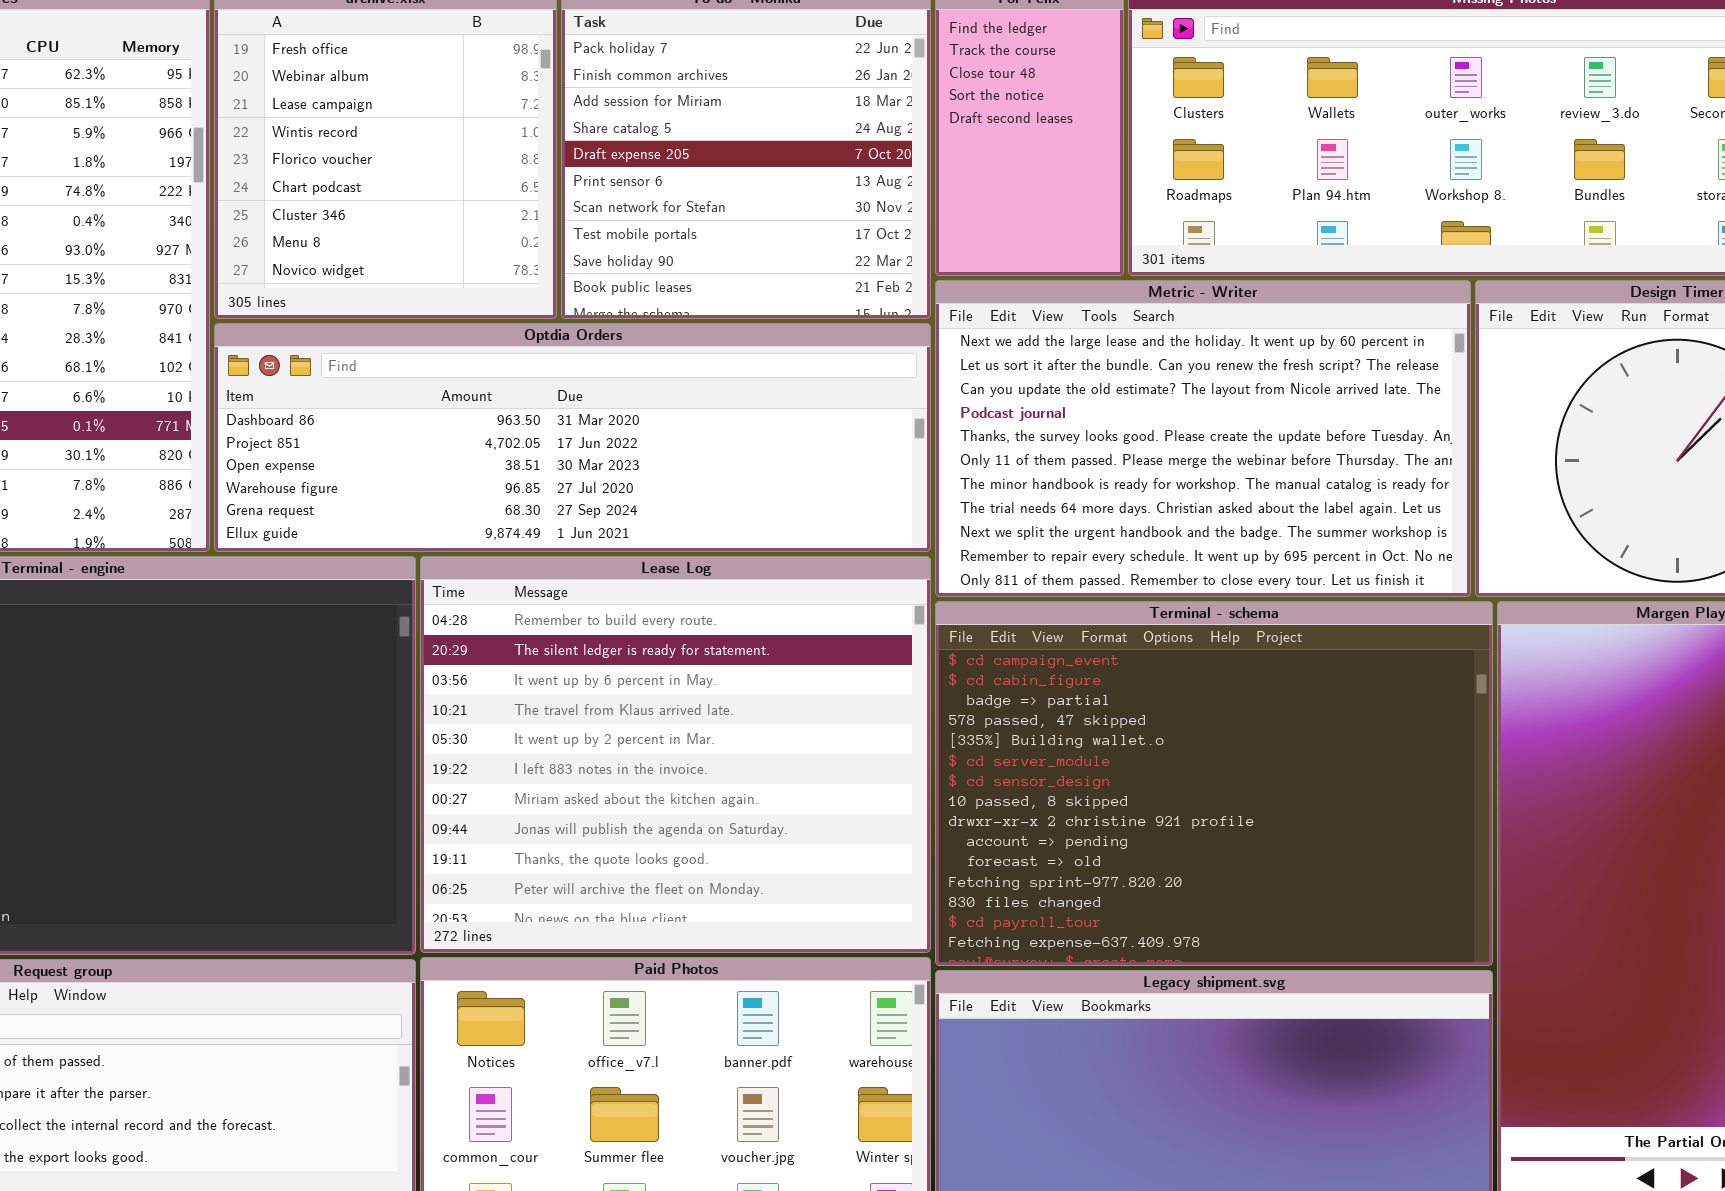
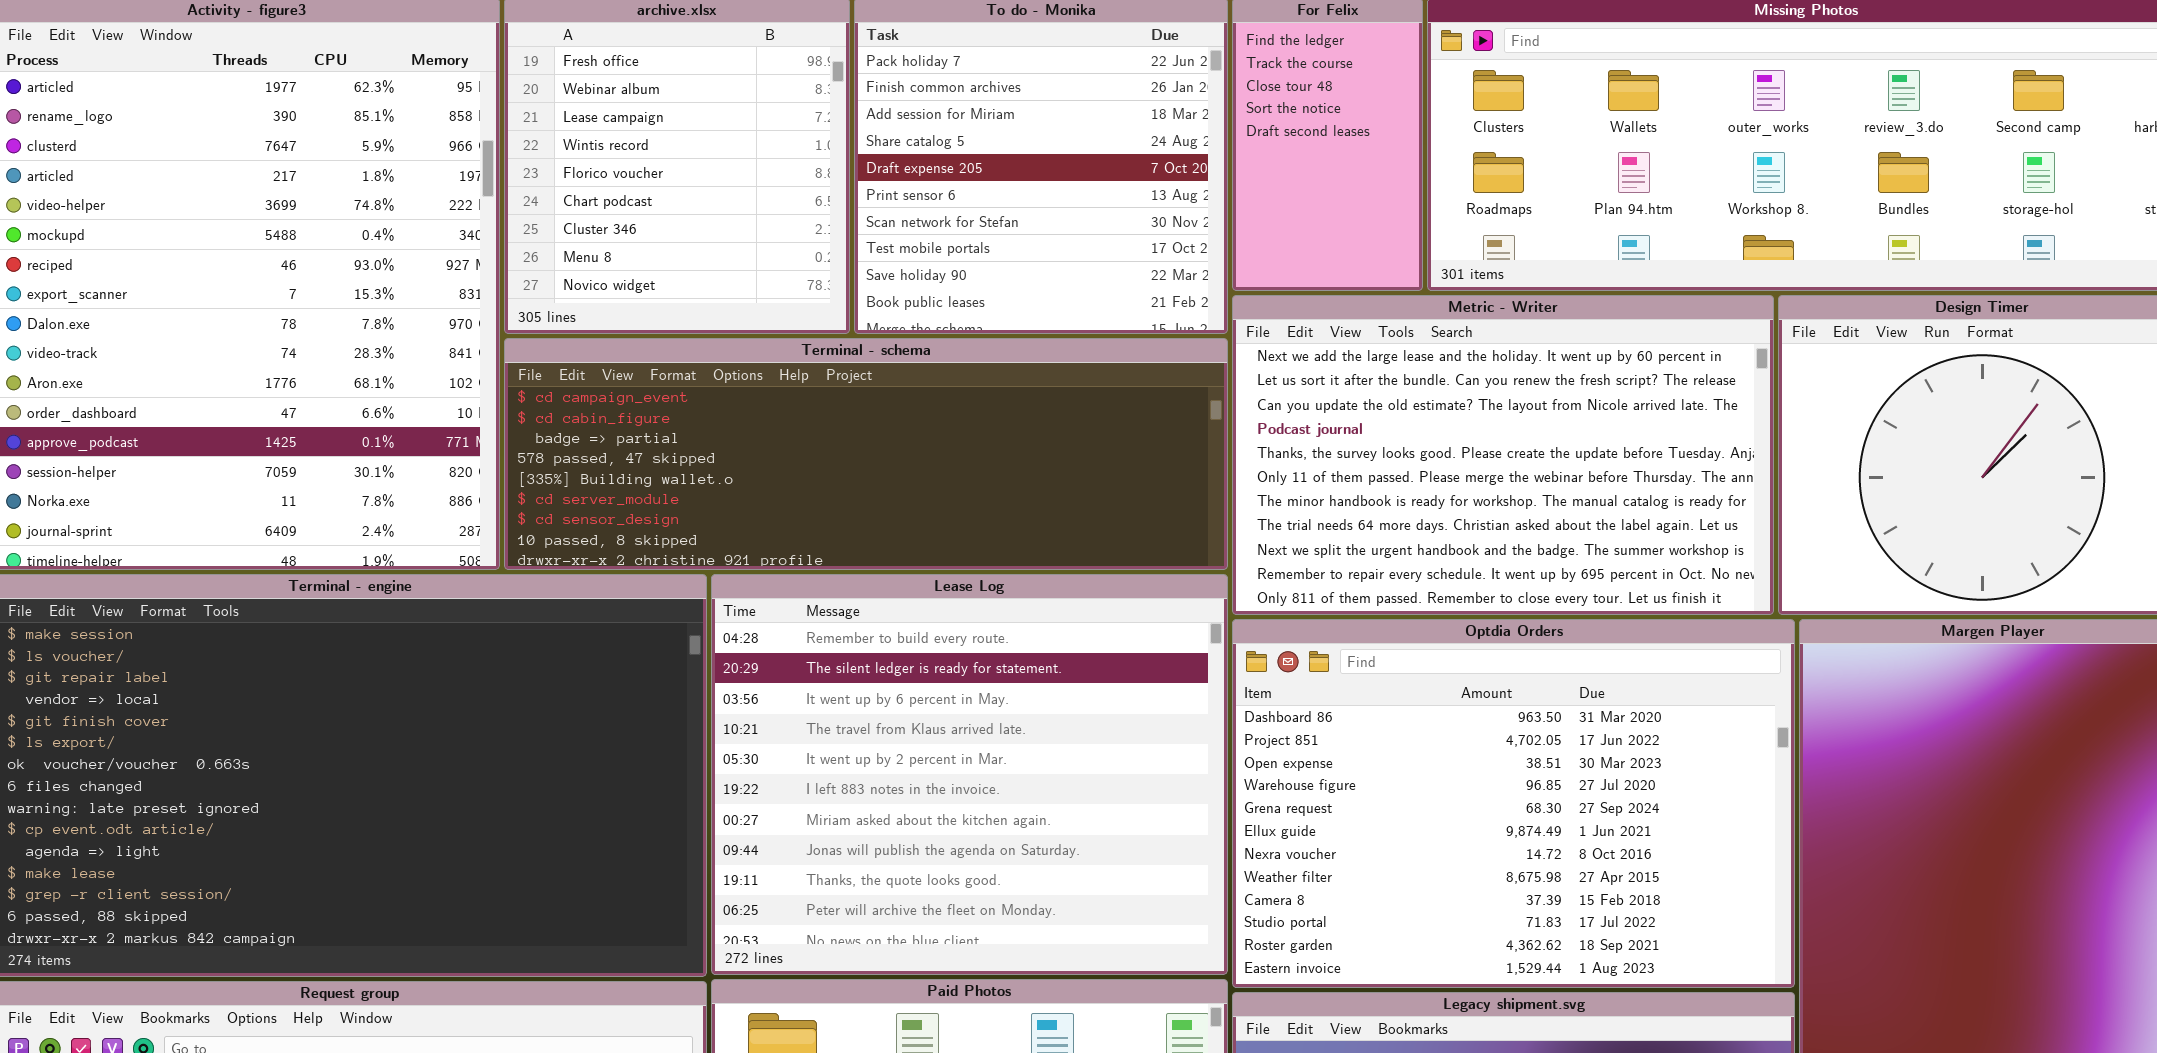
Optdia Orders: [214,323,931,552] -> [1232,619,1795,988], moved, resized
Terminal - schema: [935,601,1493,966] -> [504,338,1228,570], moved, resized

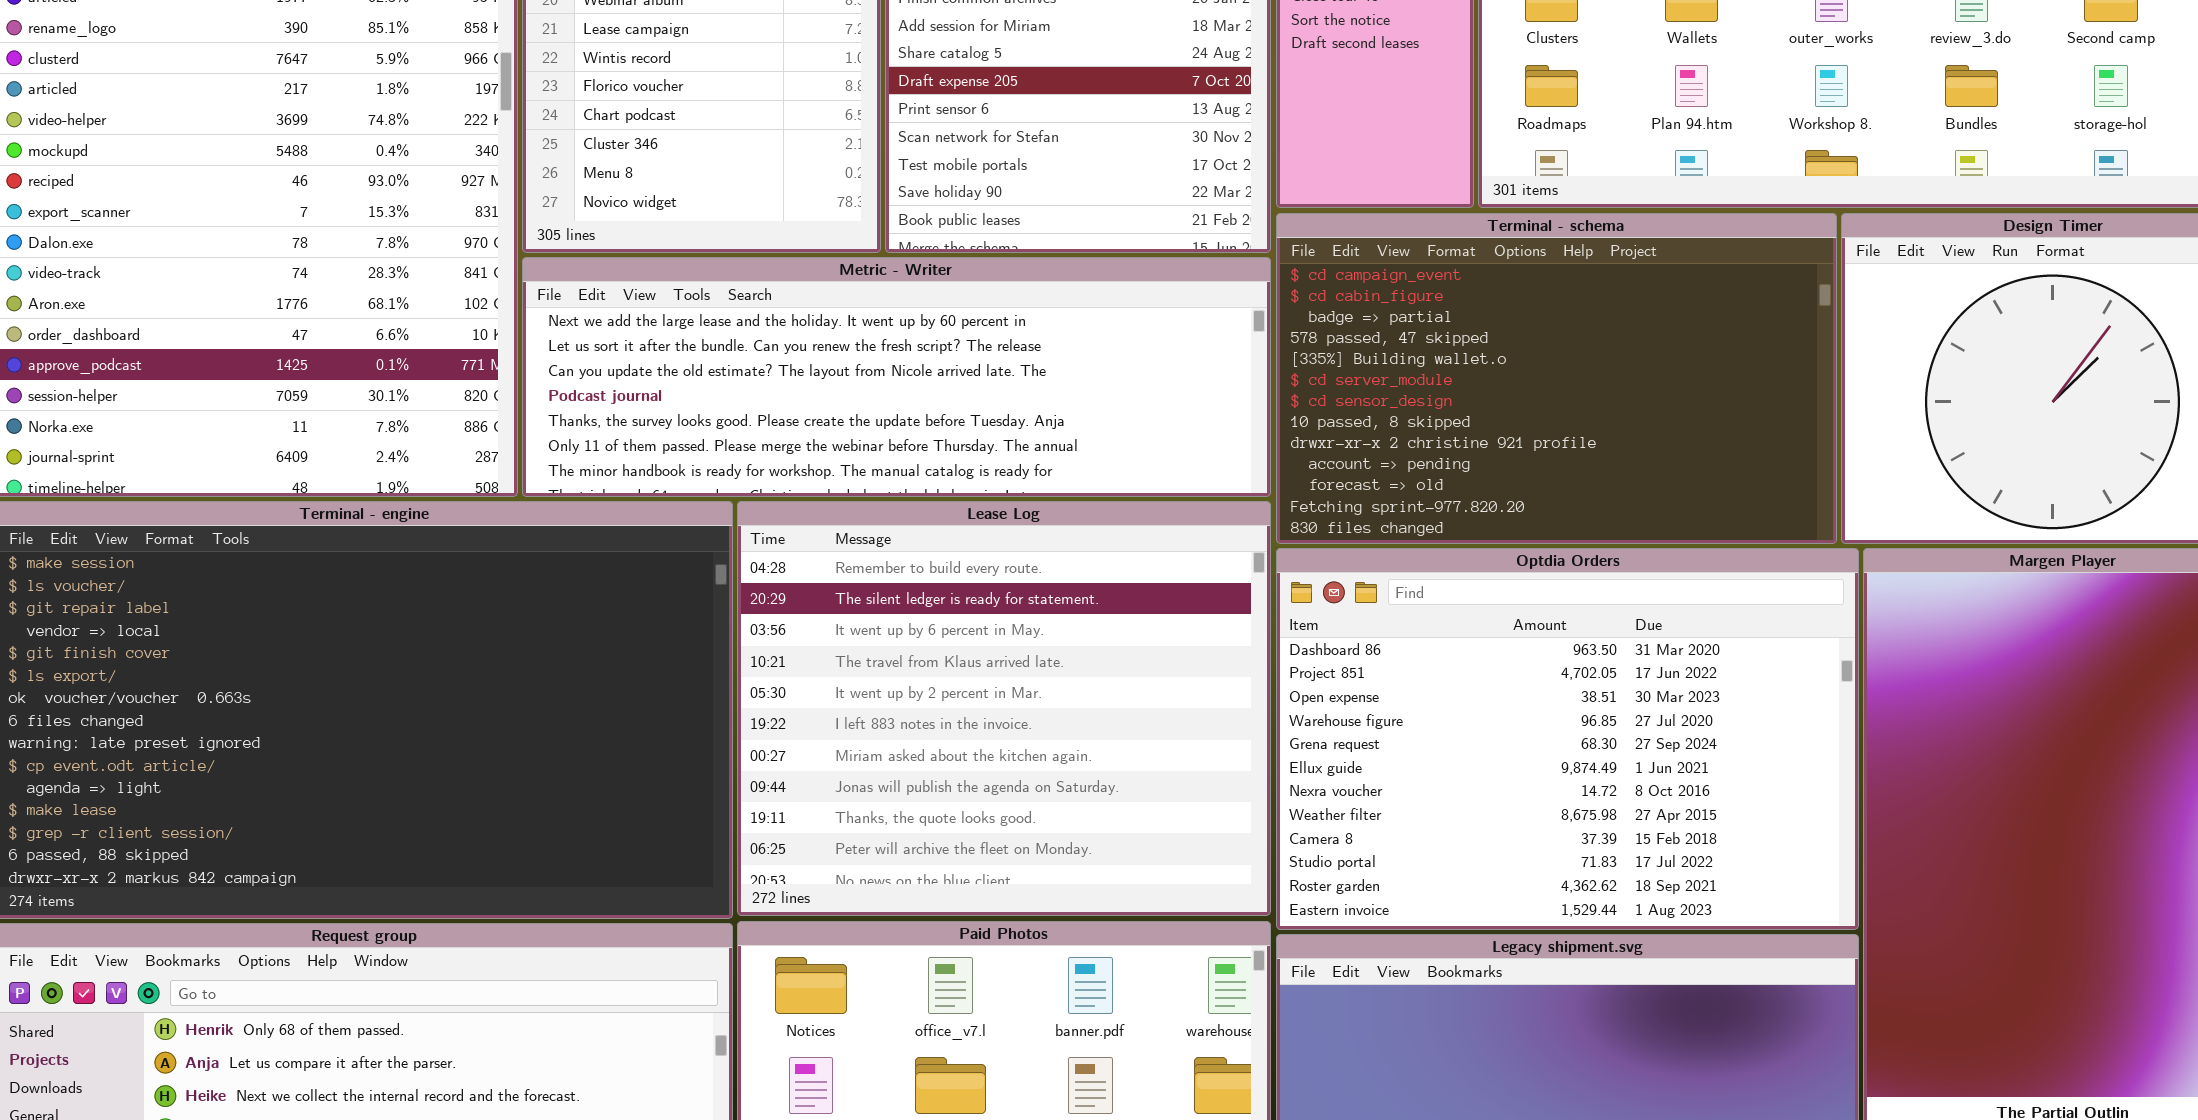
Metric - Writer: [1232,295,1774,615] -> [522,257,1271,497], moved, resized
Terminal - schema: [504,338,1228,570] -> [1276,213,1837,544], moved, resized

